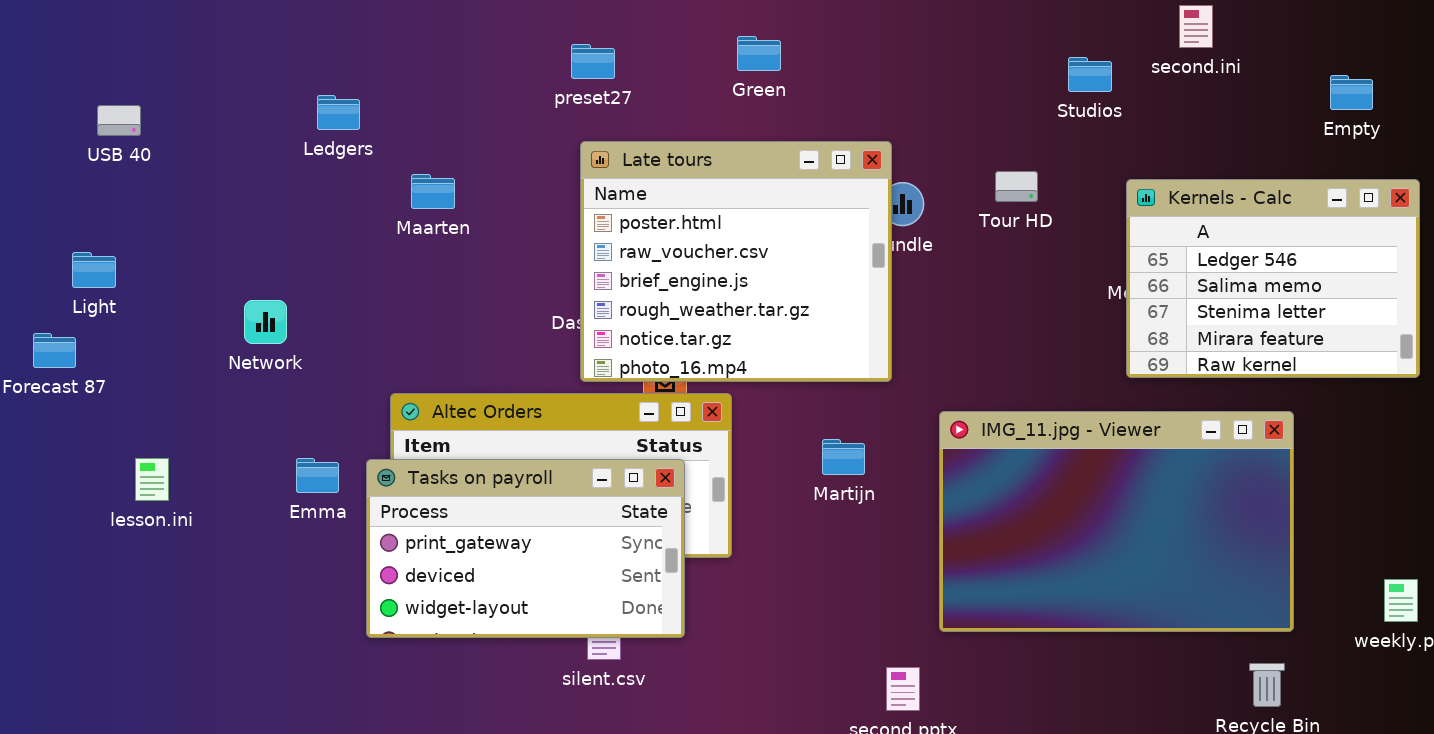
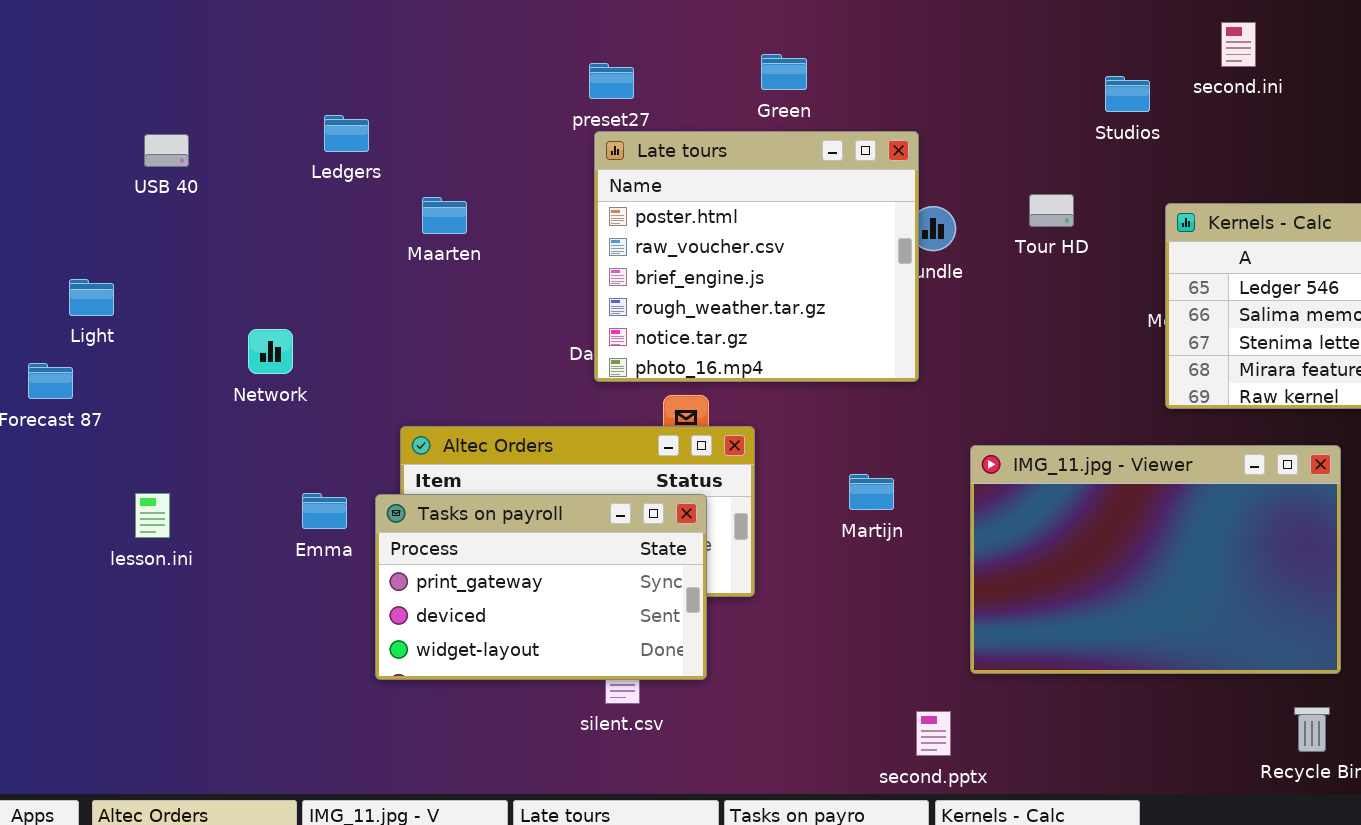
USB 40: [97,105,141,136] -> [144,134,189,167], moved
Late tours: [580,141,892,382] -> [594,131,919,382], moved

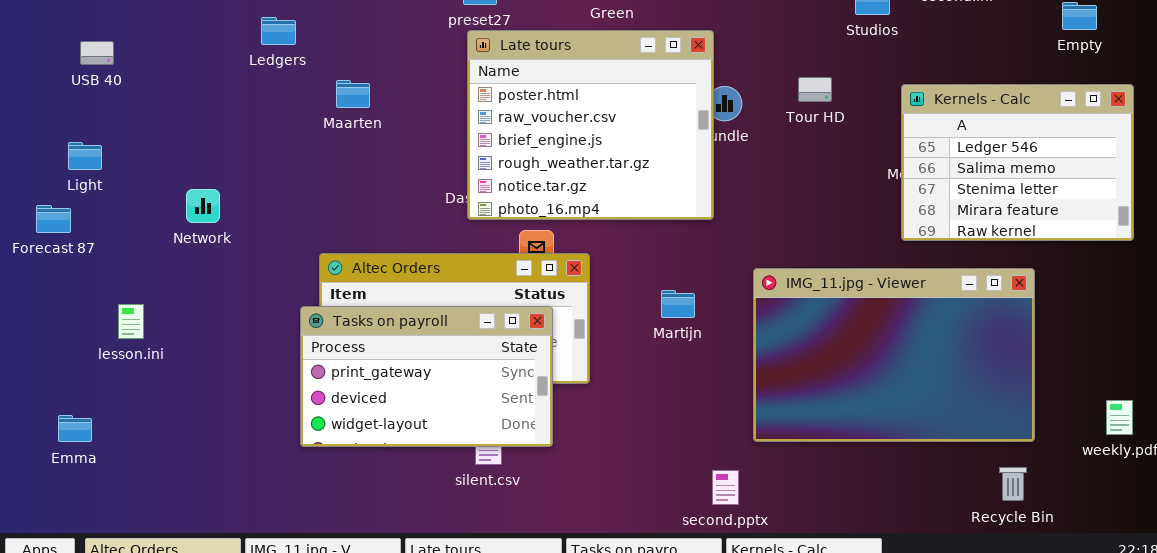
USB 40: [144,134,189,167] -> [80,41,114,65], moved
Network: [248,329,293,374] -> [186,189,220,223], moved
Emma: [302,493,347,529] -> [58,415,92,442], moved

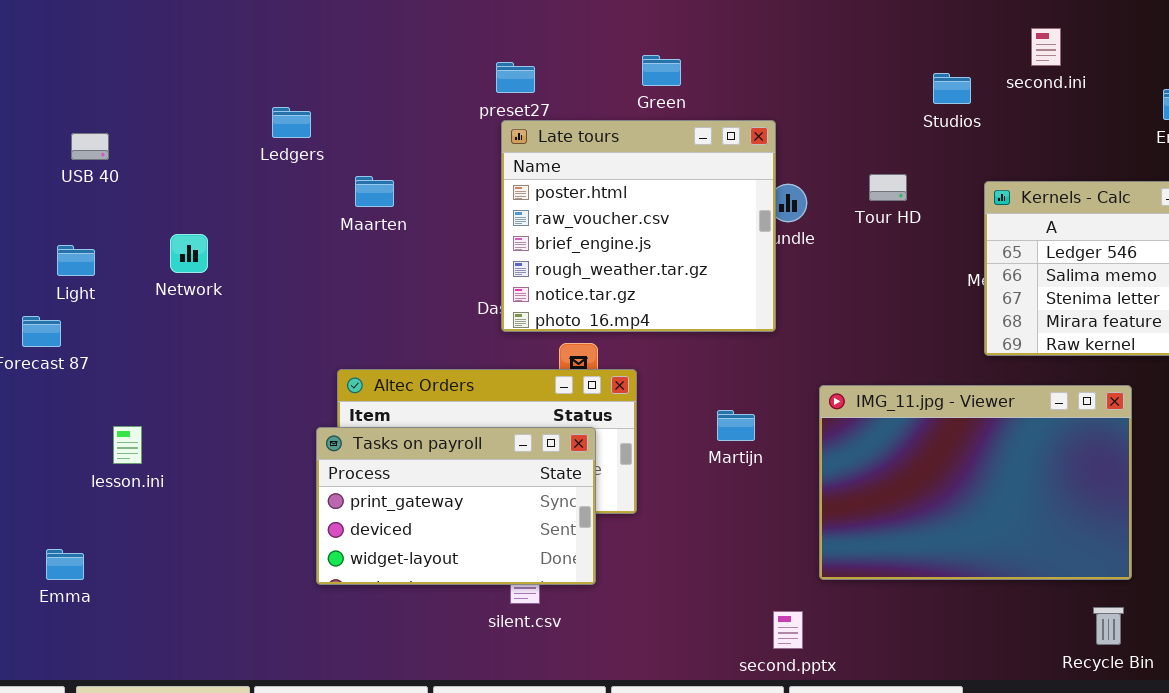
Network: [186,189,220,223] -> [170,234,208,273], moved

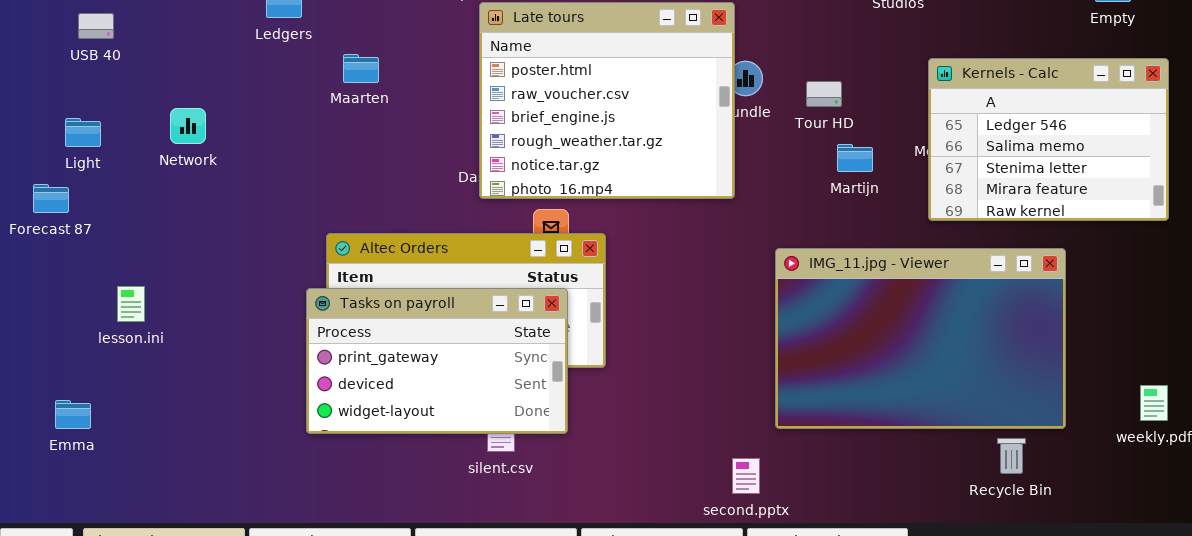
Tour HD: [869,174,907,201] -> [806,81,842,107], moved
Martijn: [717,410,755,441] -> [837,144,873,172], moved
Recycle Bin: [1093,607,1124,645] -> [997,438,1026,474], moved

